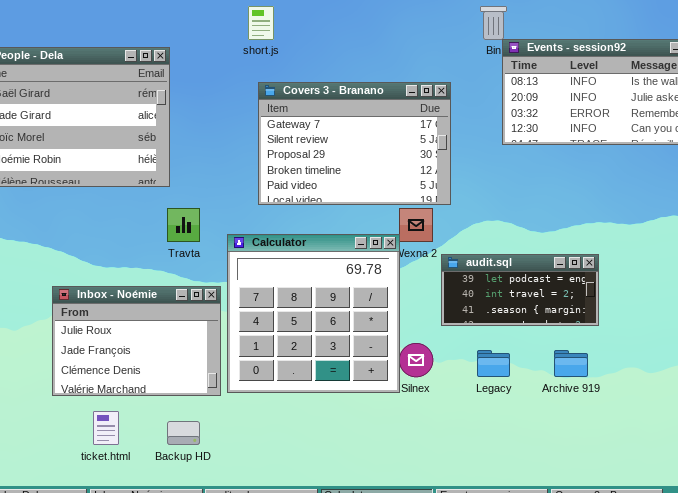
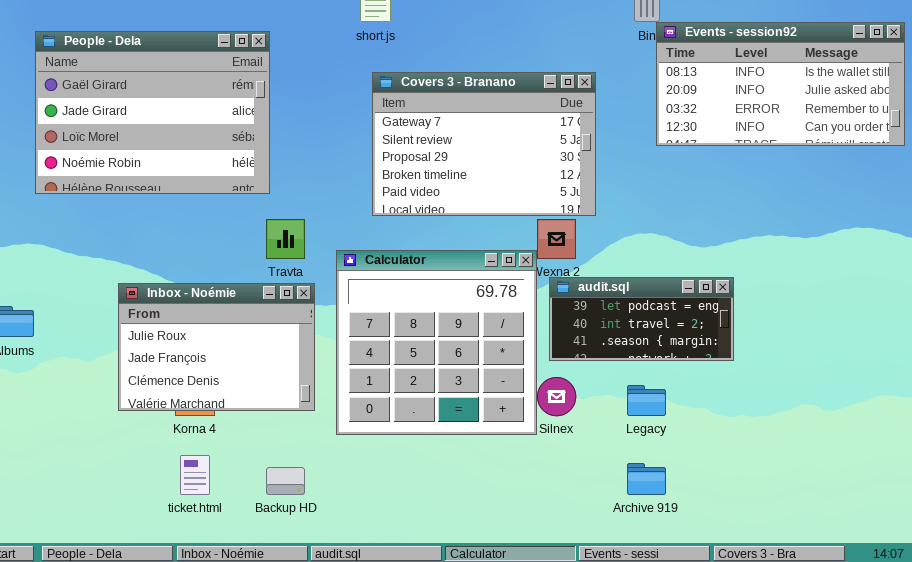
audit.sql: [441,254,599,326] -> [549,277,734,361], moved
Inbox - Noémie: [52,286,221,396] -> [118,283,315,411], moved
Archive 919: [554,350,588,377] -> [627,463,666,495], moved

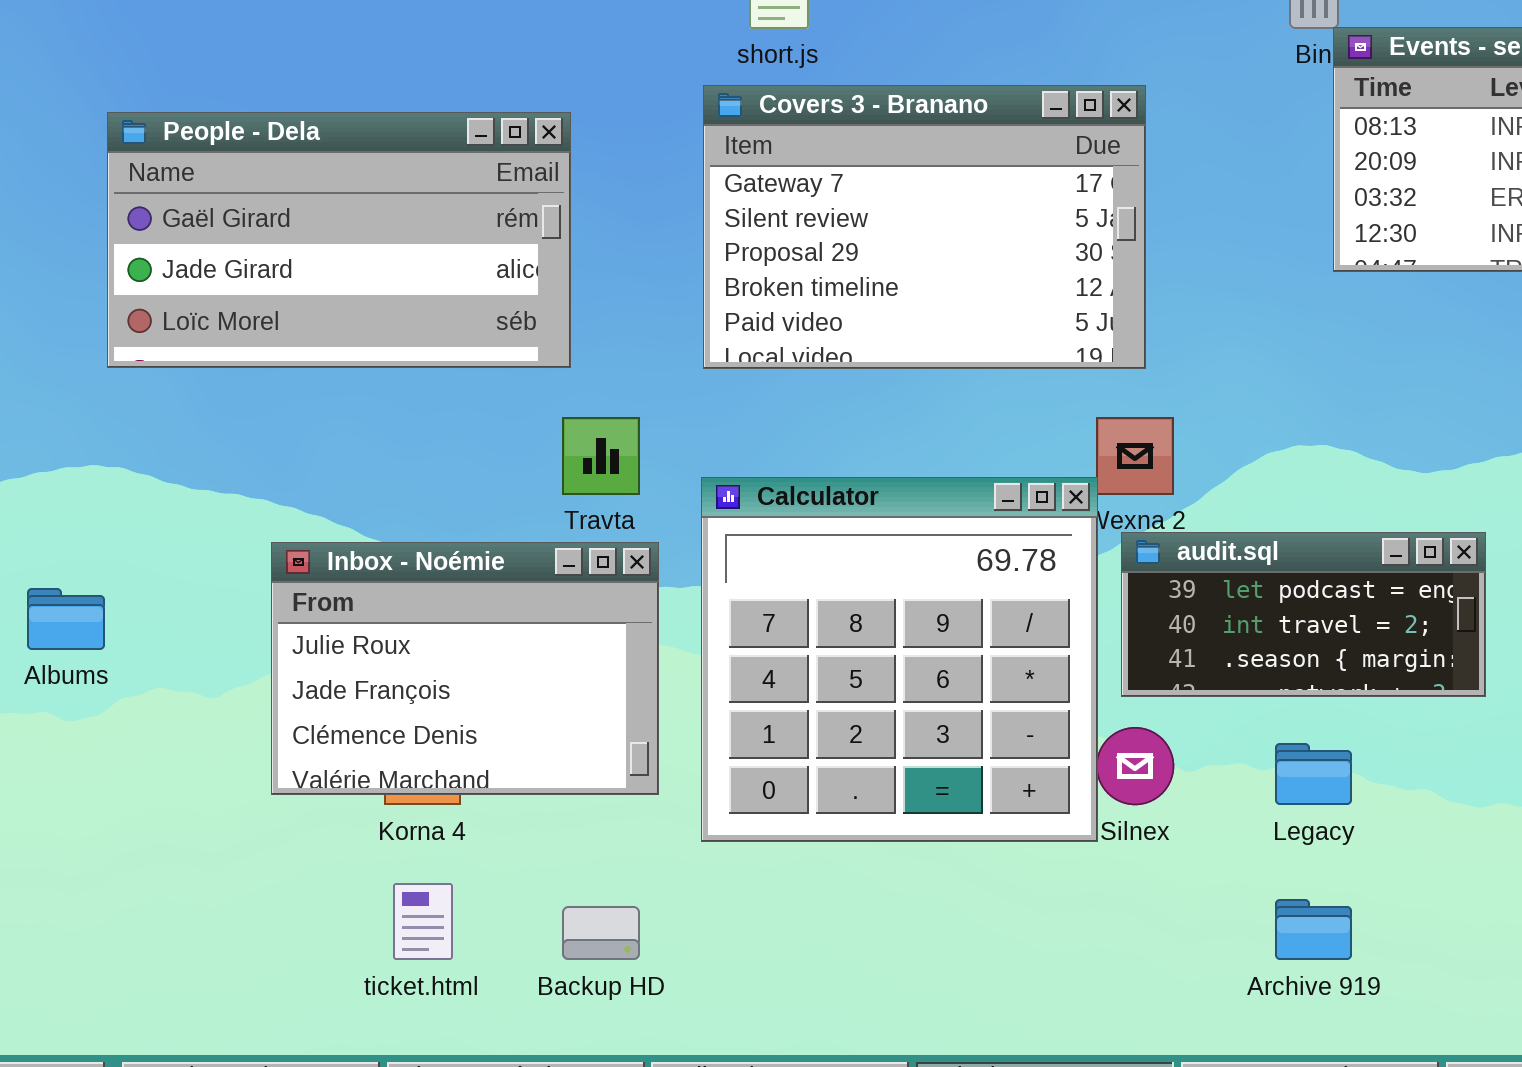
People - Dela: [35,31,270,194] -> [107,112,571,368], resized
Covers 3 - Branano: [372,72,596,216] -> [703,85,1146,369], moved

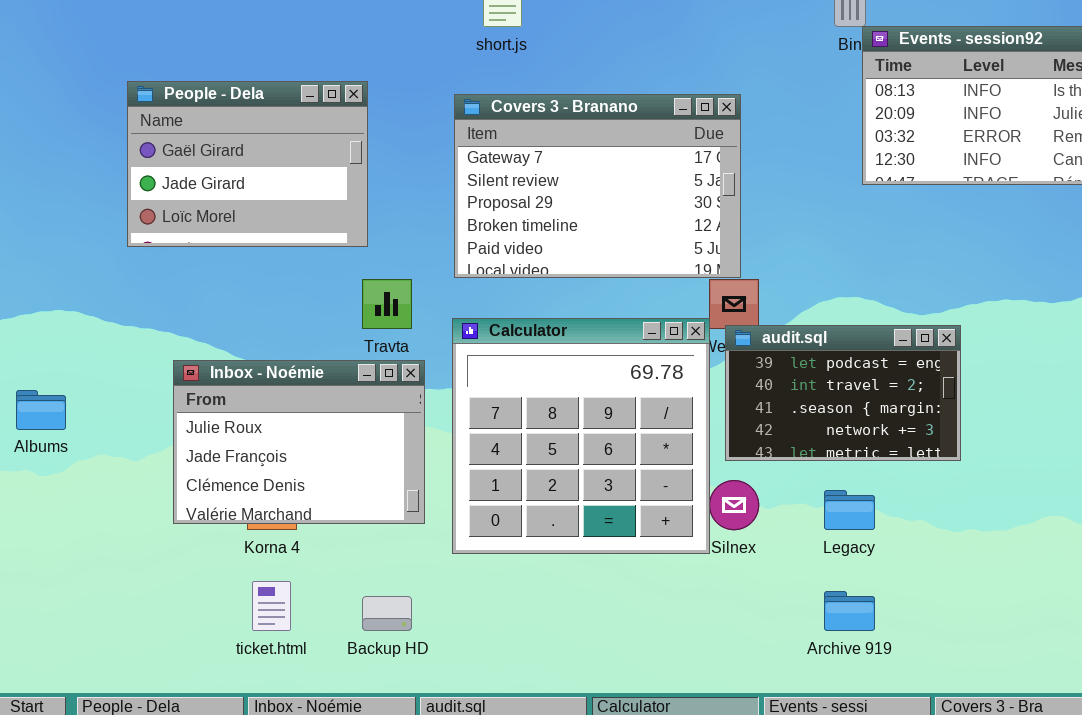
Covers 3 - Branano: [703,85,1146,369] -> [454,94,741,278], moved
People - Dela: [107,112,571,368] -> [127,81,368,247], resized
audit.sql: [1121,532,1486,697] -> [725,325,961,461], resized

